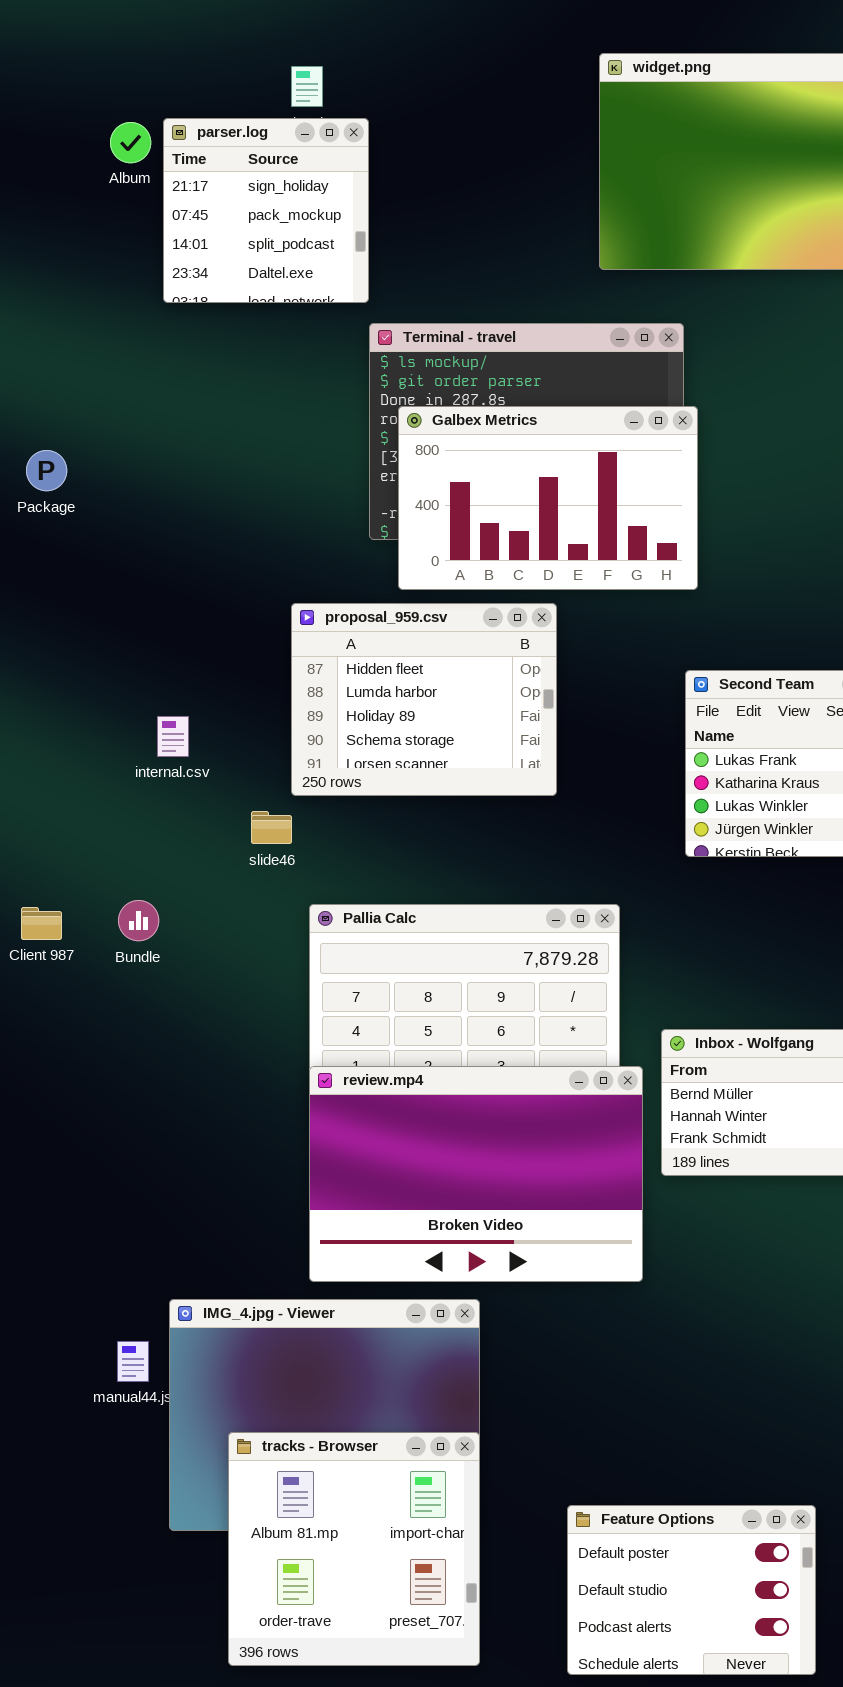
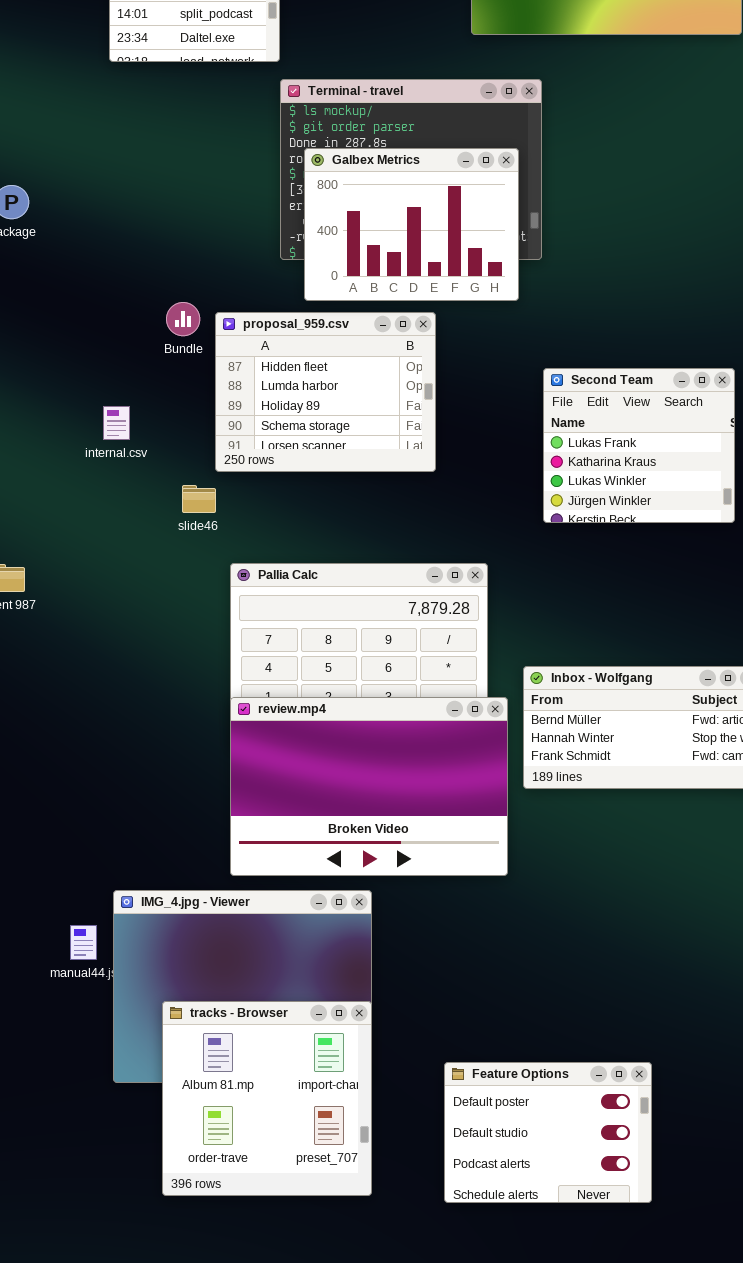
Galbex Metrics: [398,406,698,590] -> [304,148,519,301], resized
Bundle: [118,900,159,941] -> [166,302,200,336], moved

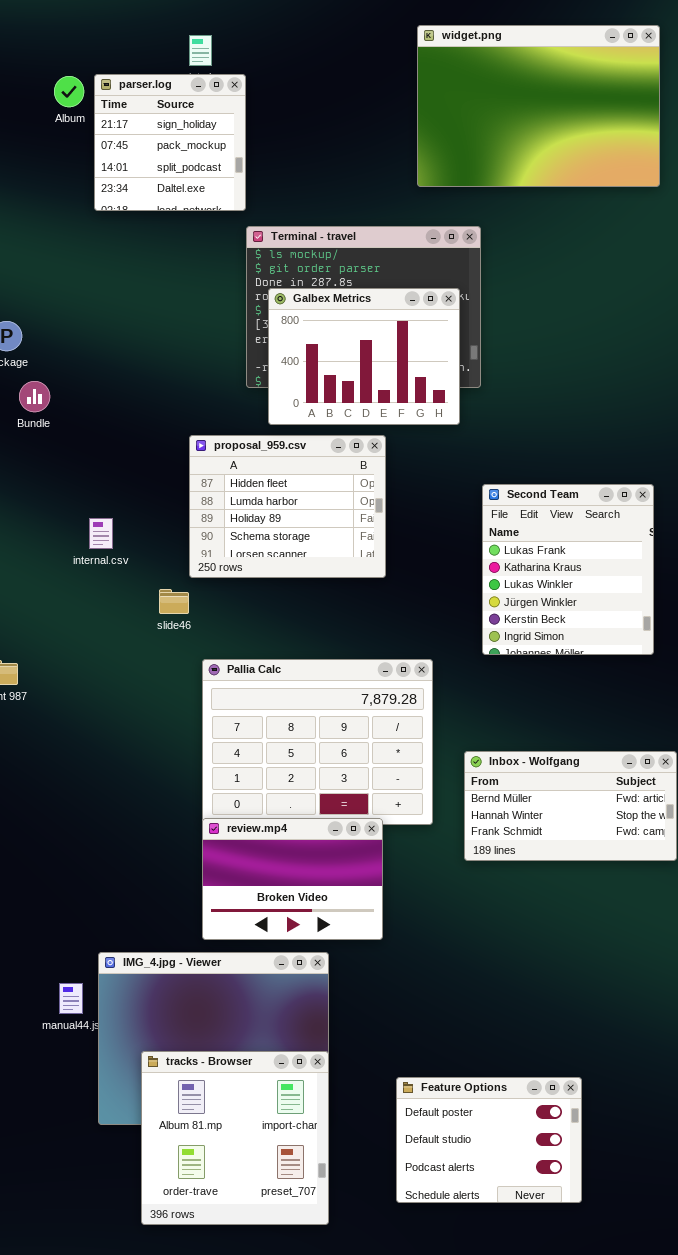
Bundle: [166,302,200,336] -> [19,381,50,412], moved
Second Team: [543,368,735,523] -> [482,484,654,655], resized
review.mp4: [230,697,508,876] -> [202,818,383,940], resized
Feature Options: [444,1062,652,1203] -> [396,1077,582,1203], moved

